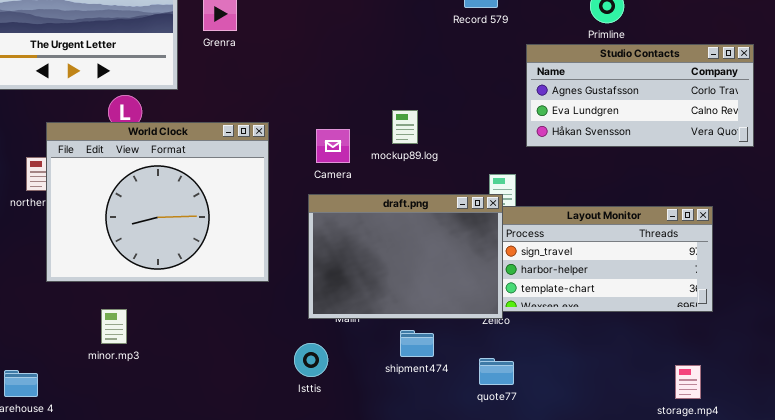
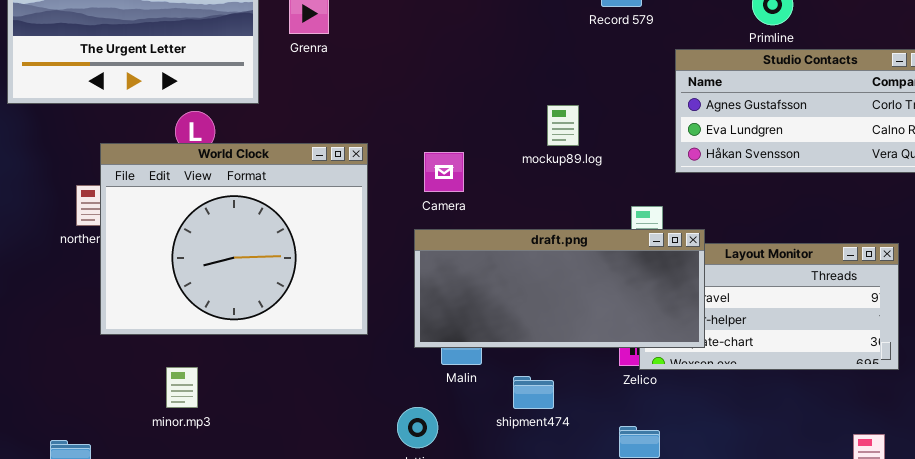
mockup89.log: [392,110,418,144] -> [547,105,579,146], moved
draft.png: [308,194,503,319] -> [414,229,705,348], resized
shipment474: [400,330,434,357] -> [513,376,554,409], moved

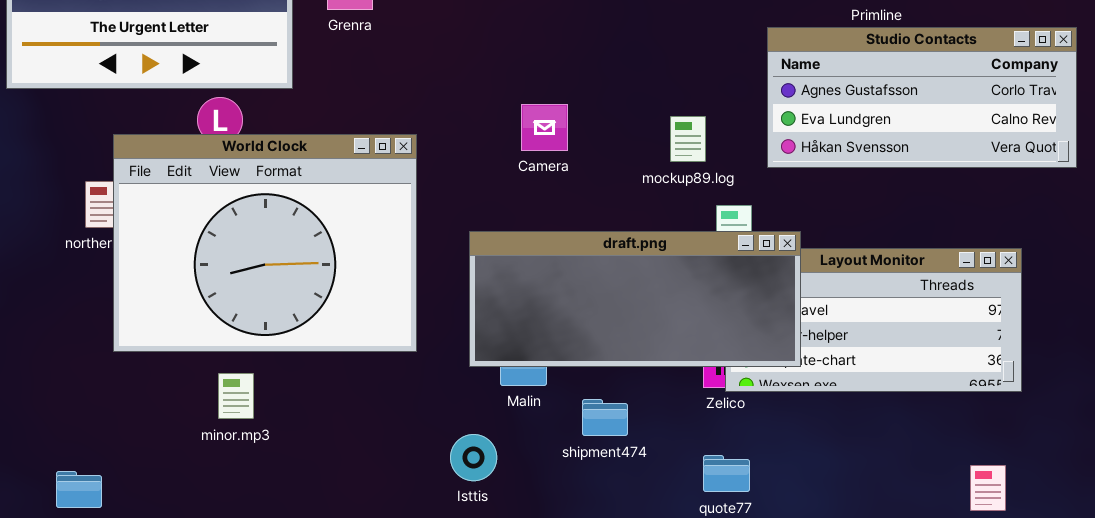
mockup89.log: [547,105,579,146] -> [670,116,706,162], moved
Camera: [424,152,464,192] -> [521,104,568,151], moved
minor.mp3: [166,367,198,408] -> [218,373,254,419], moved

